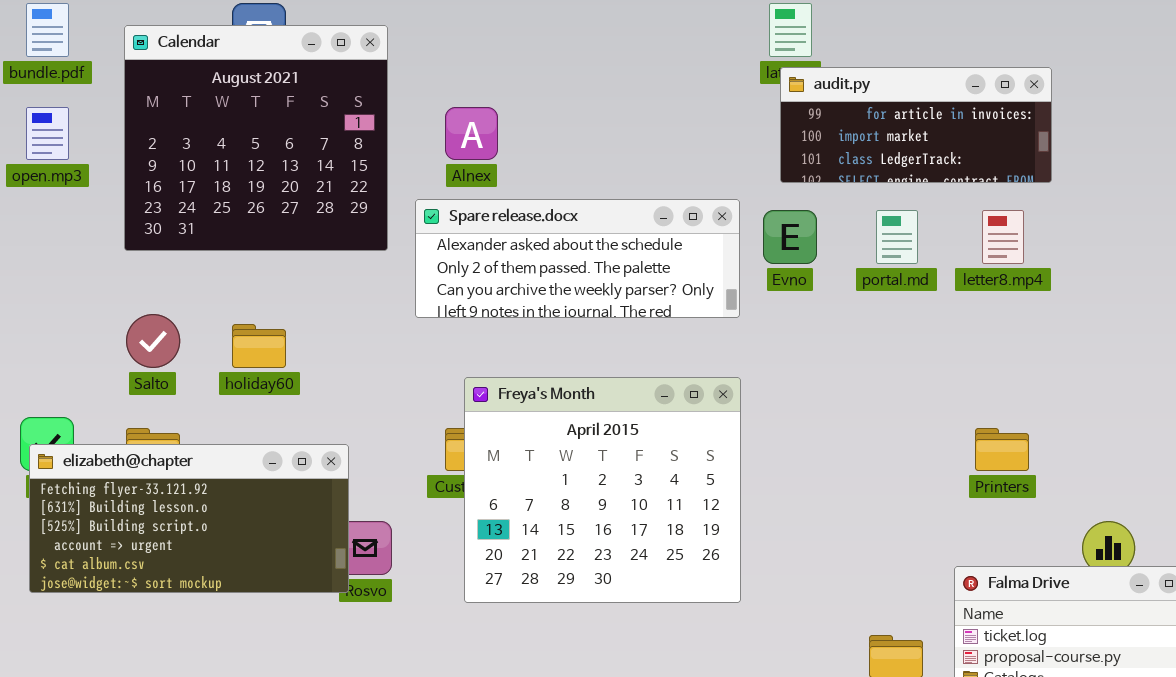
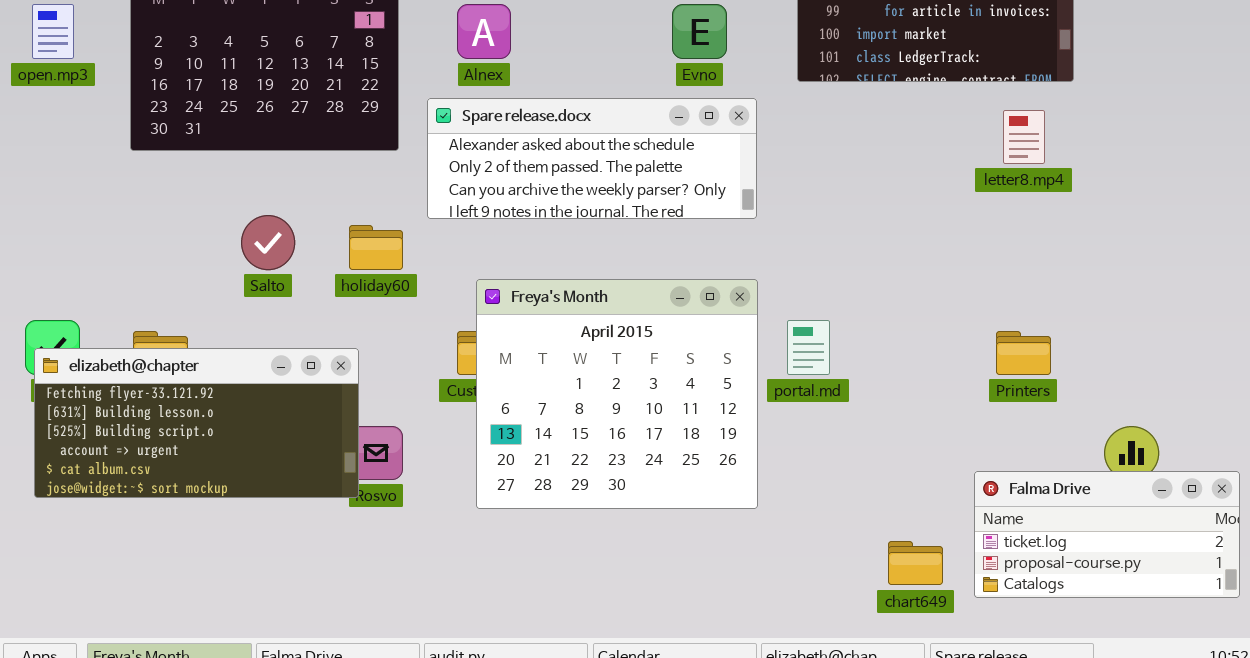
Evno: [763,210,817,264] -> [672,4,727,59], moved
portal.md: [876,210,918,264] -> [787,320,830,375], moved
Salto: [126,314,180,368] -> [241,215,295,270], moved
holiday60: [232,324,286,368] -> [349,225,403,270], moved

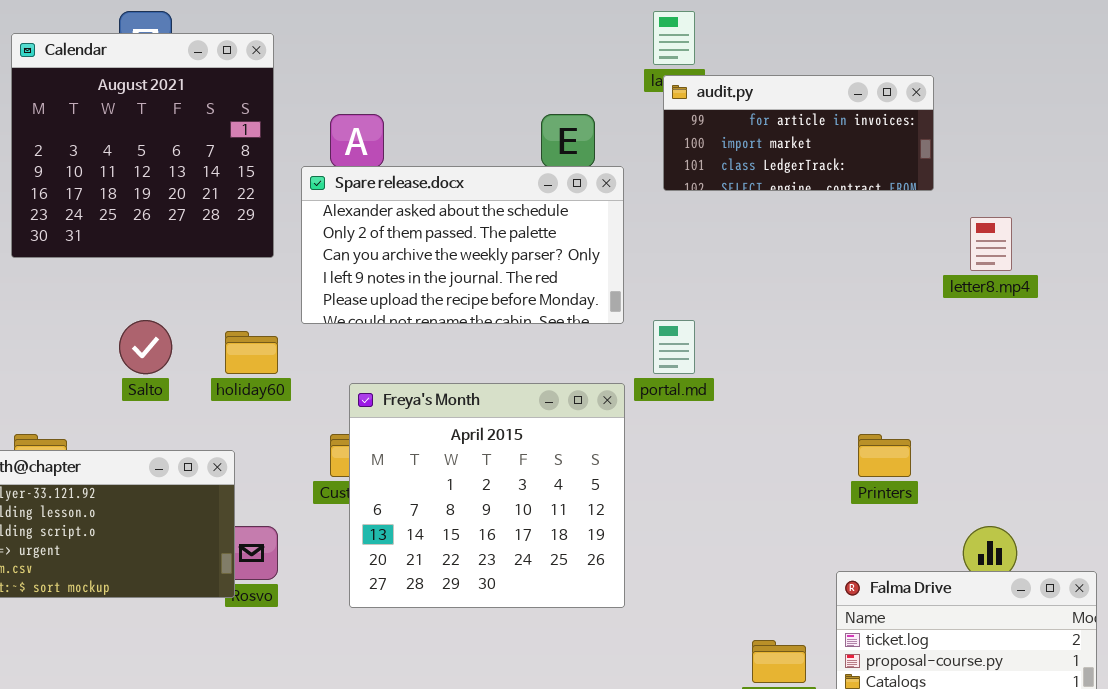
Spare release.docx: [427,98,757,219] -> [301,166,624,324], resized
letter8.mp4: [1003,110,1045,164] -> [970,217,1012,271], moved
portal.md: [787,320,830,375] -> [653,320,695,374], moved

